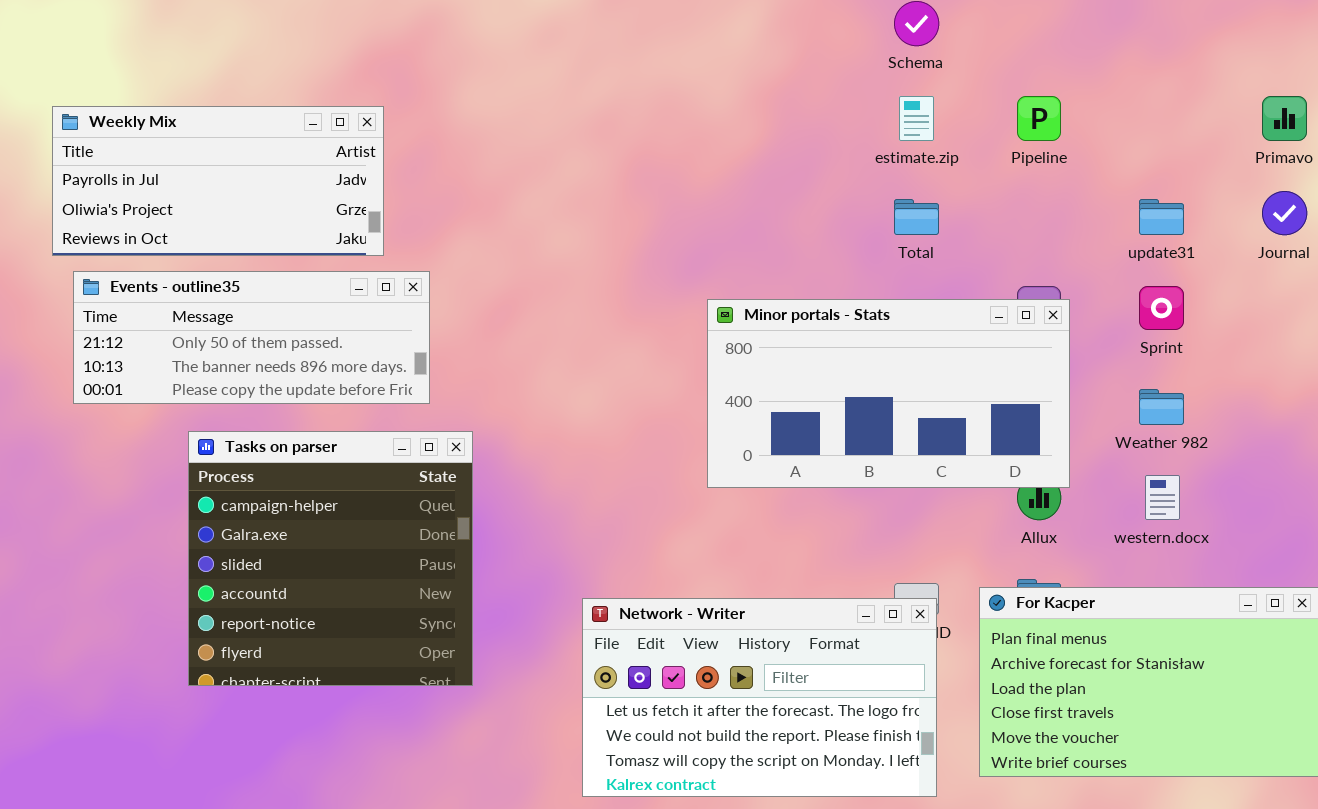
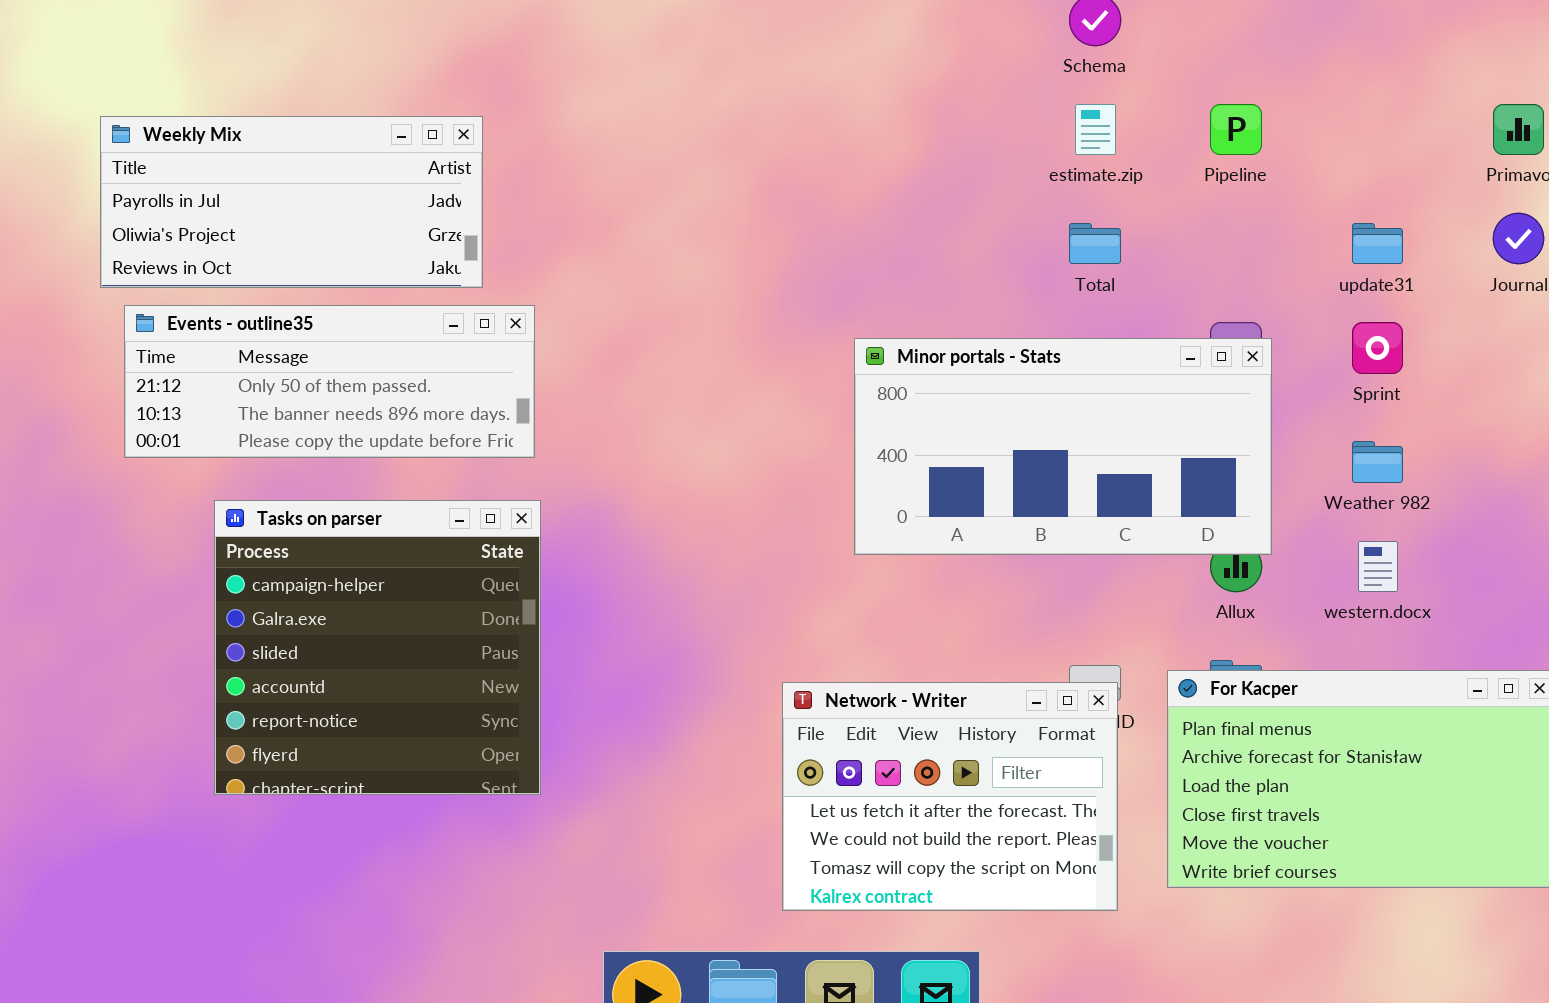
Tasks on parser: [188,431,473,686] -> [214,500,541,795], moved
Network - Writer: [582,598,937,797] -> [782,682,1118,911], resized

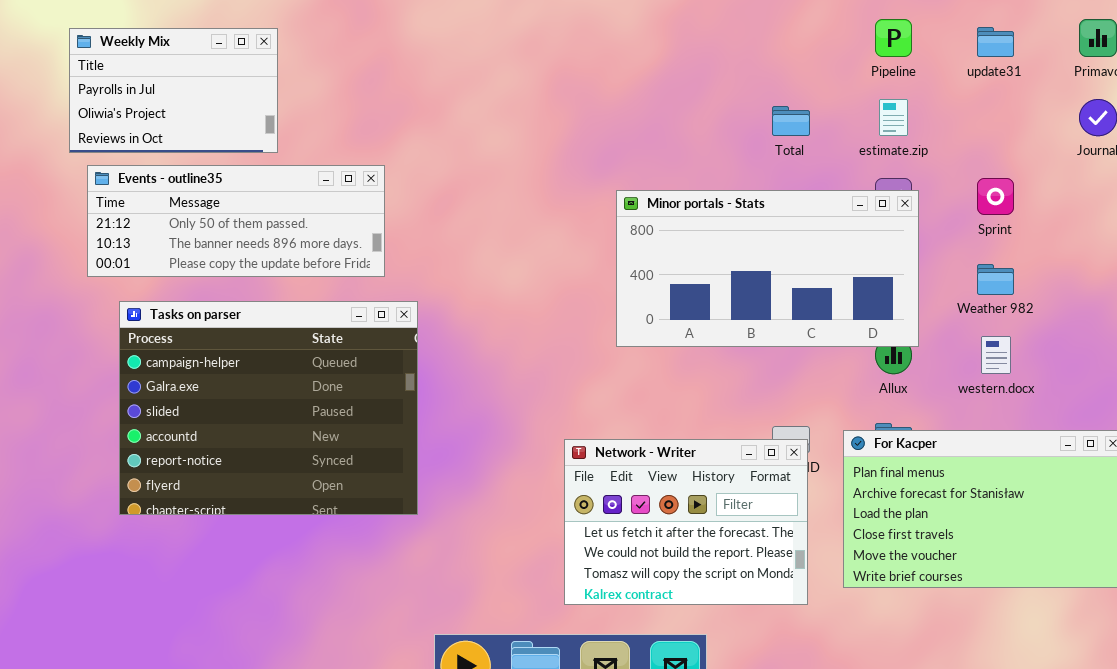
estimate.zip: [1075,104,1116,155] -> [879,99,908,136], moved
Weekly Mix: [100,116,483,288] -> [69,28,278,153], resized
update31: [1352,223,1403,264] -> [977,27,1014,57], moved
Tasks on parser: [214,500,541,795] -> [119,301,418,515], moved, resized

